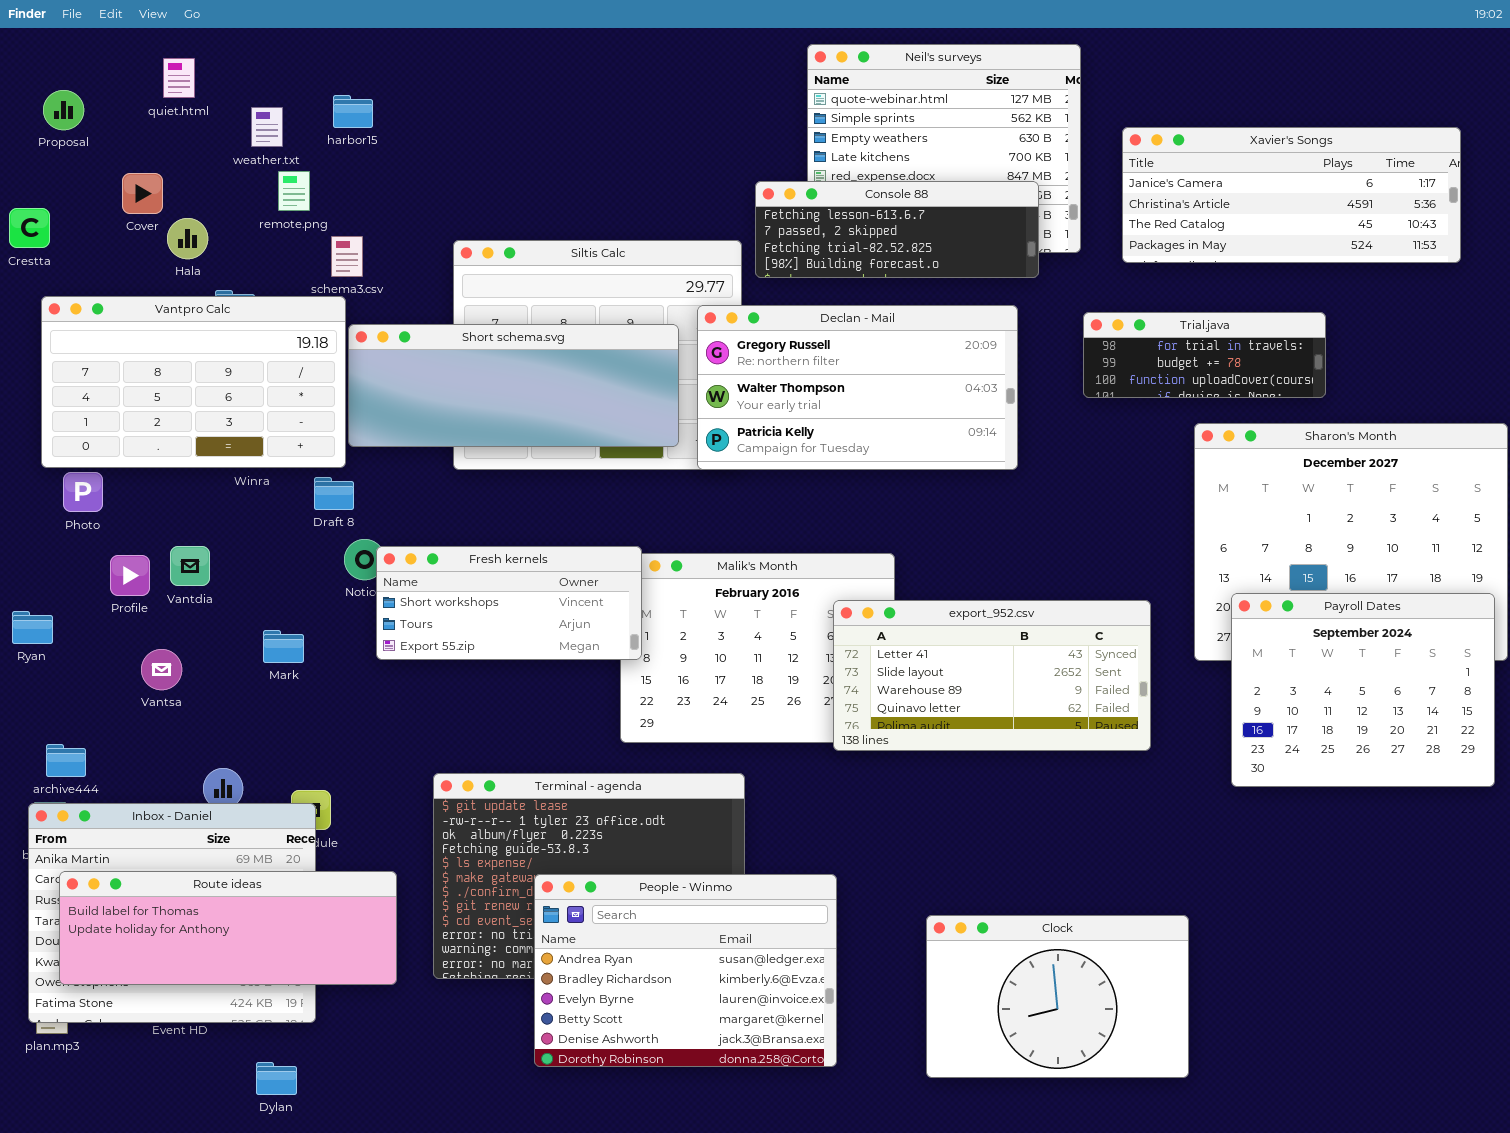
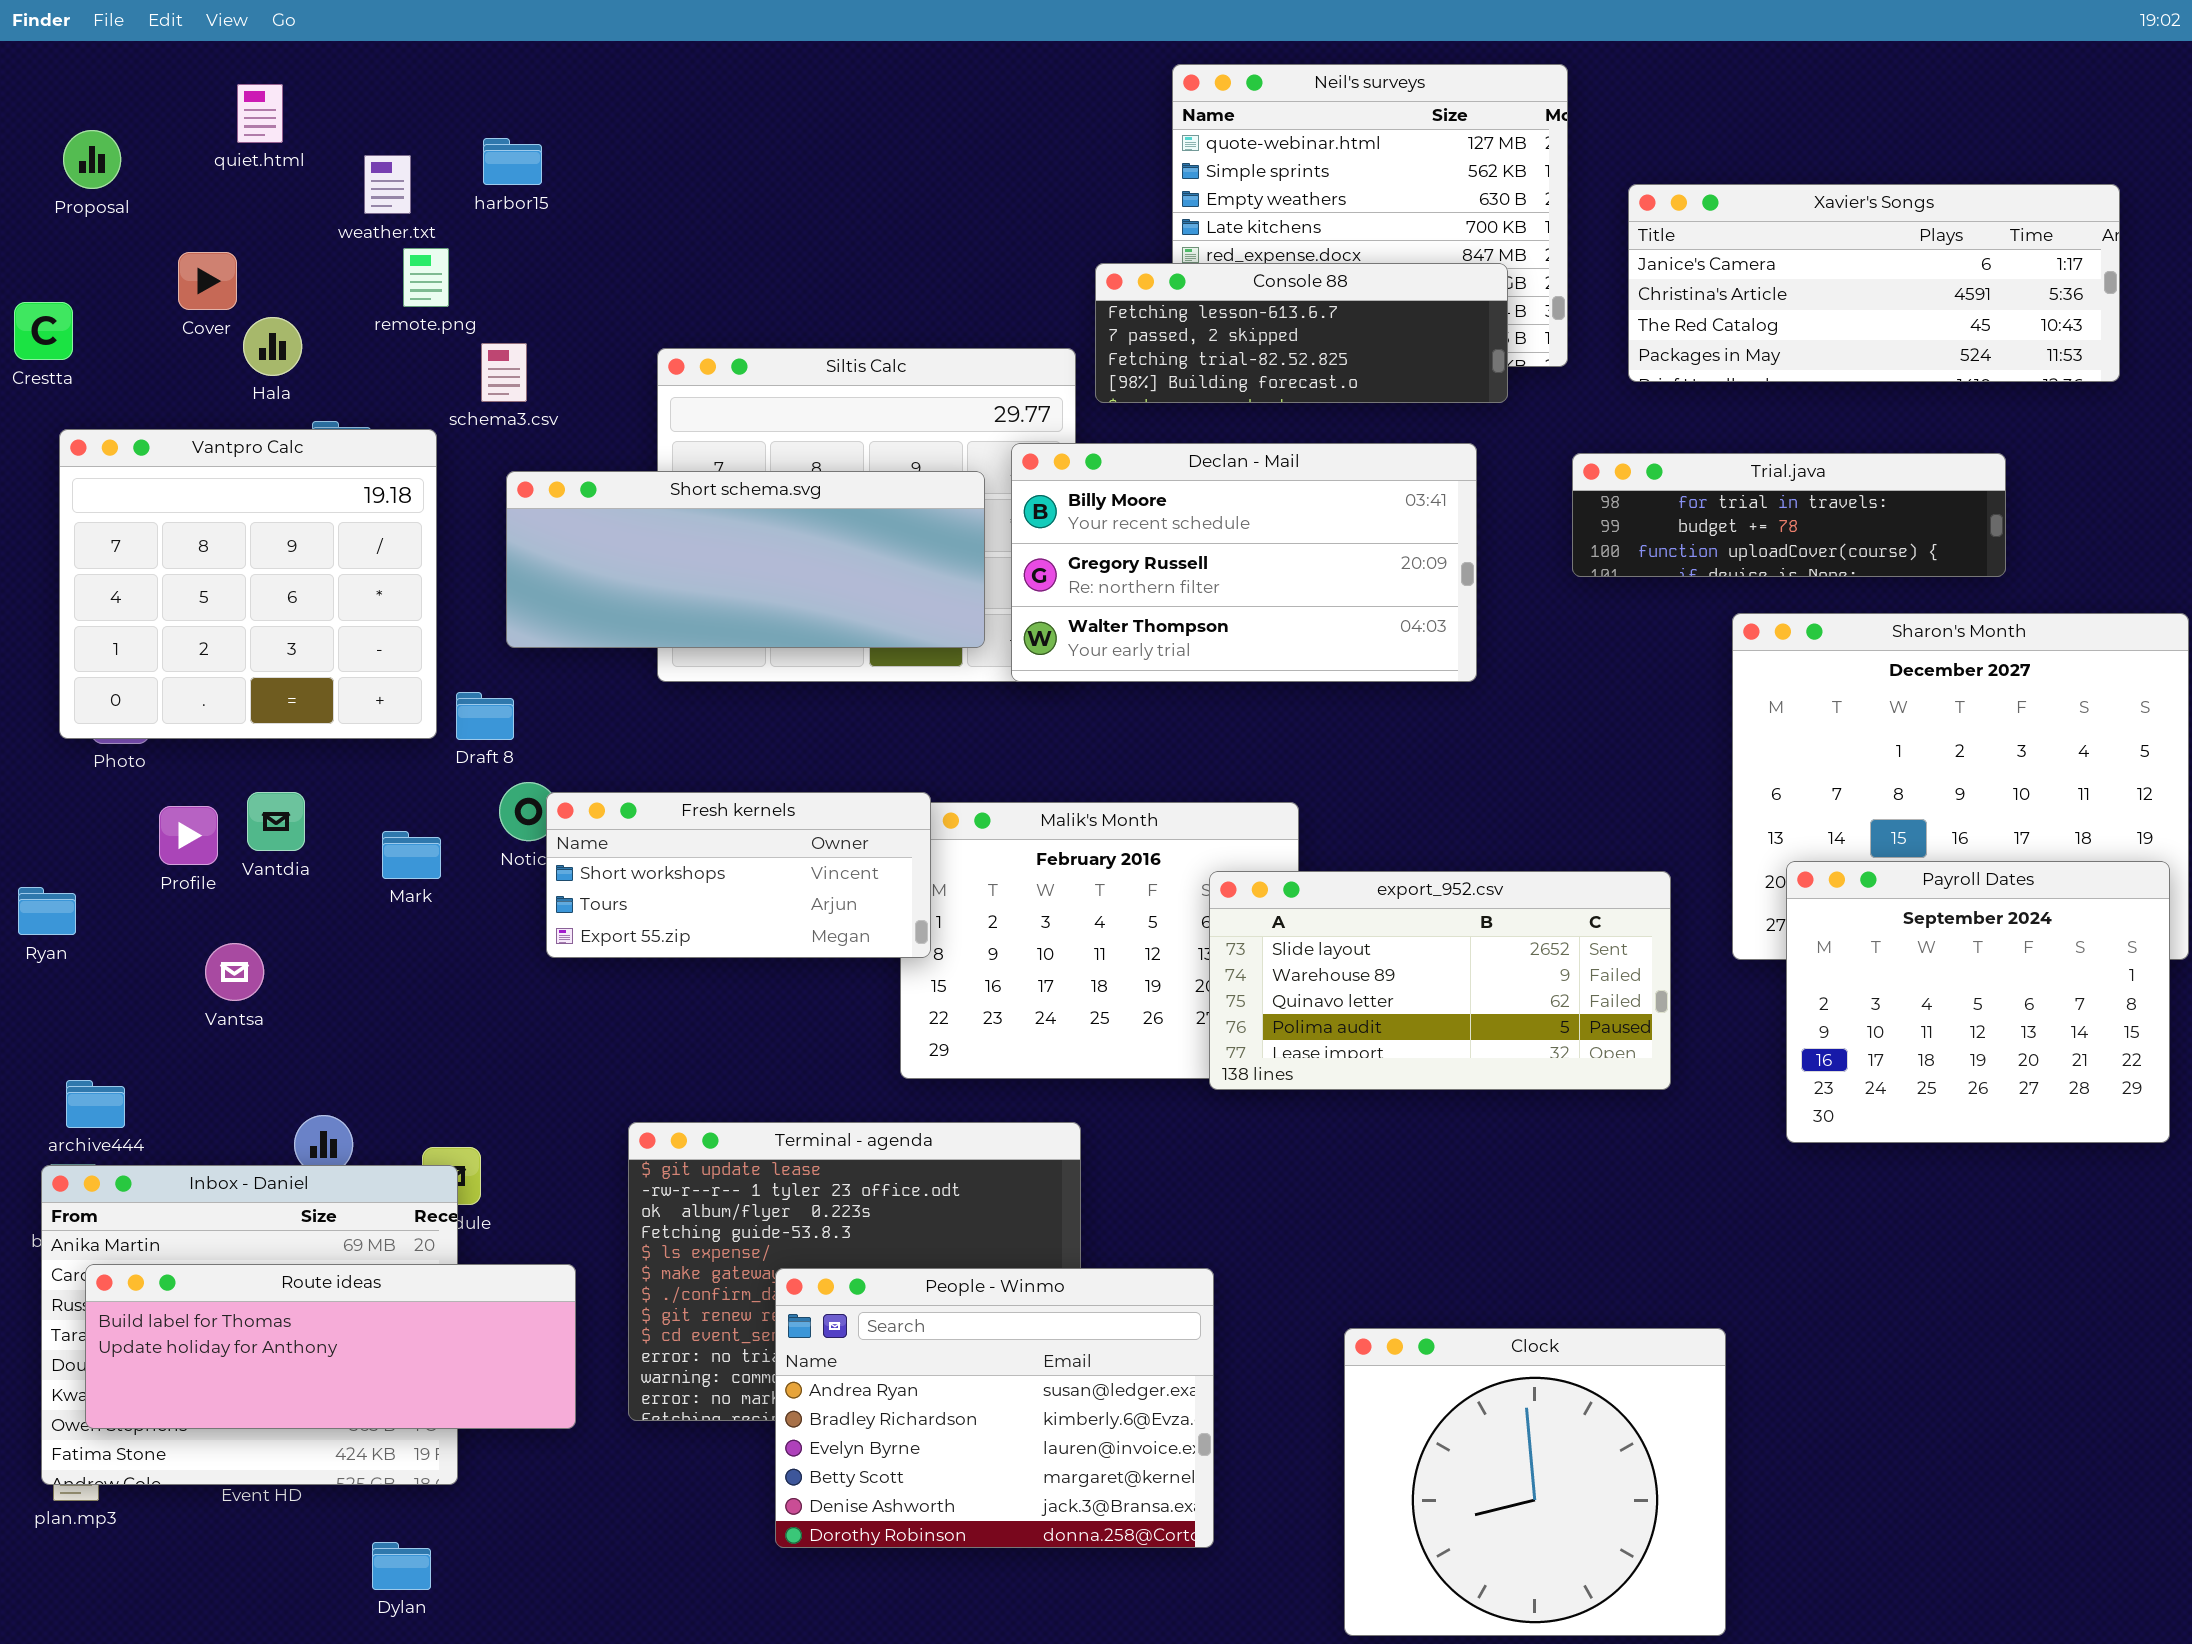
Vantpro Calc: [41,296,346,468] -> [59,429,437,739], resized
Declan - Mail: [697,305,1018,470] -> [1011,443,1477,682], scrolled up 1 row
Trial.java: [1083,312,1326,398] -> [1572,453,2006,577], resized
export_952.csv: [833,600,1151,751] -> [1209,871,1671,1090], scrolled down 1 row
Mark: [263,630,304,663] -> [382,831,441,879], moved
Clock: [926,915,1189,1078] -> [1344,1328,1726,1636], resized

